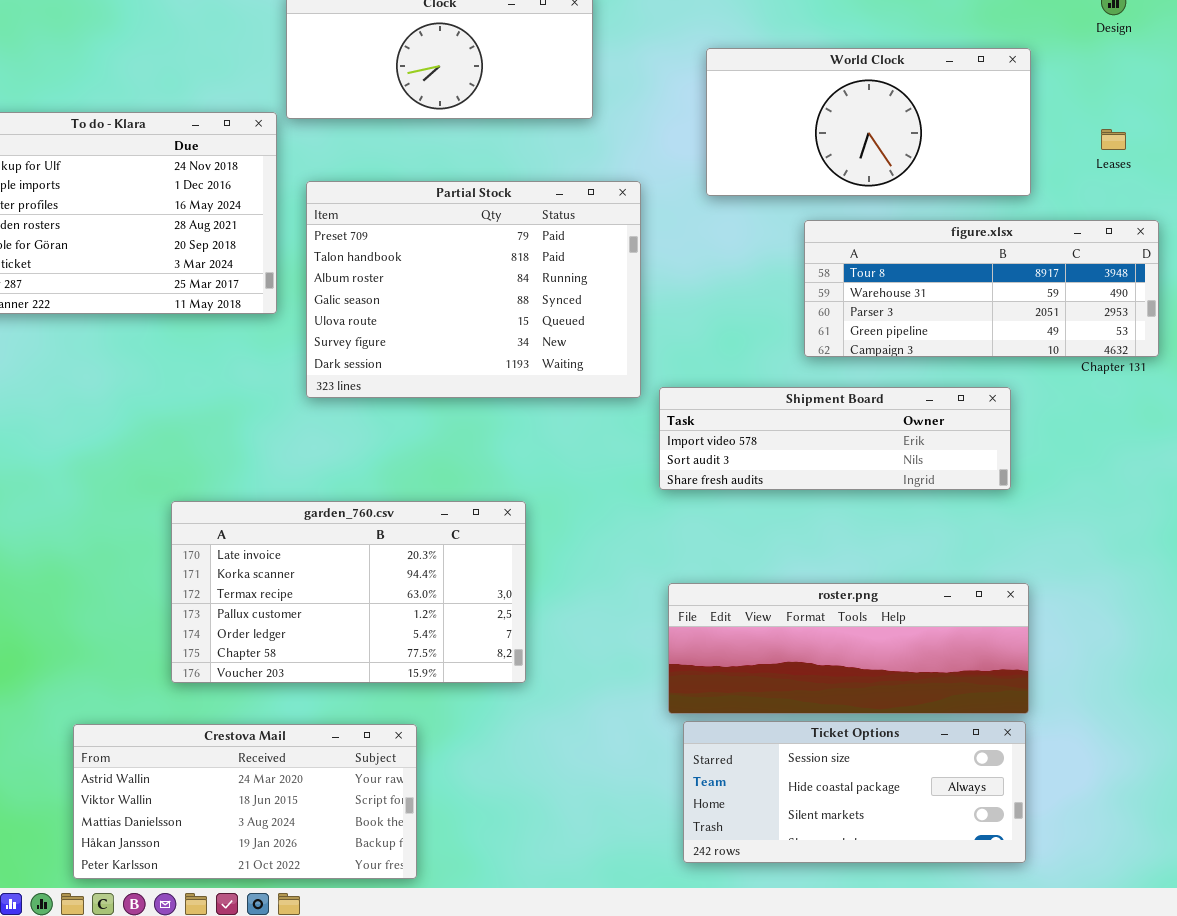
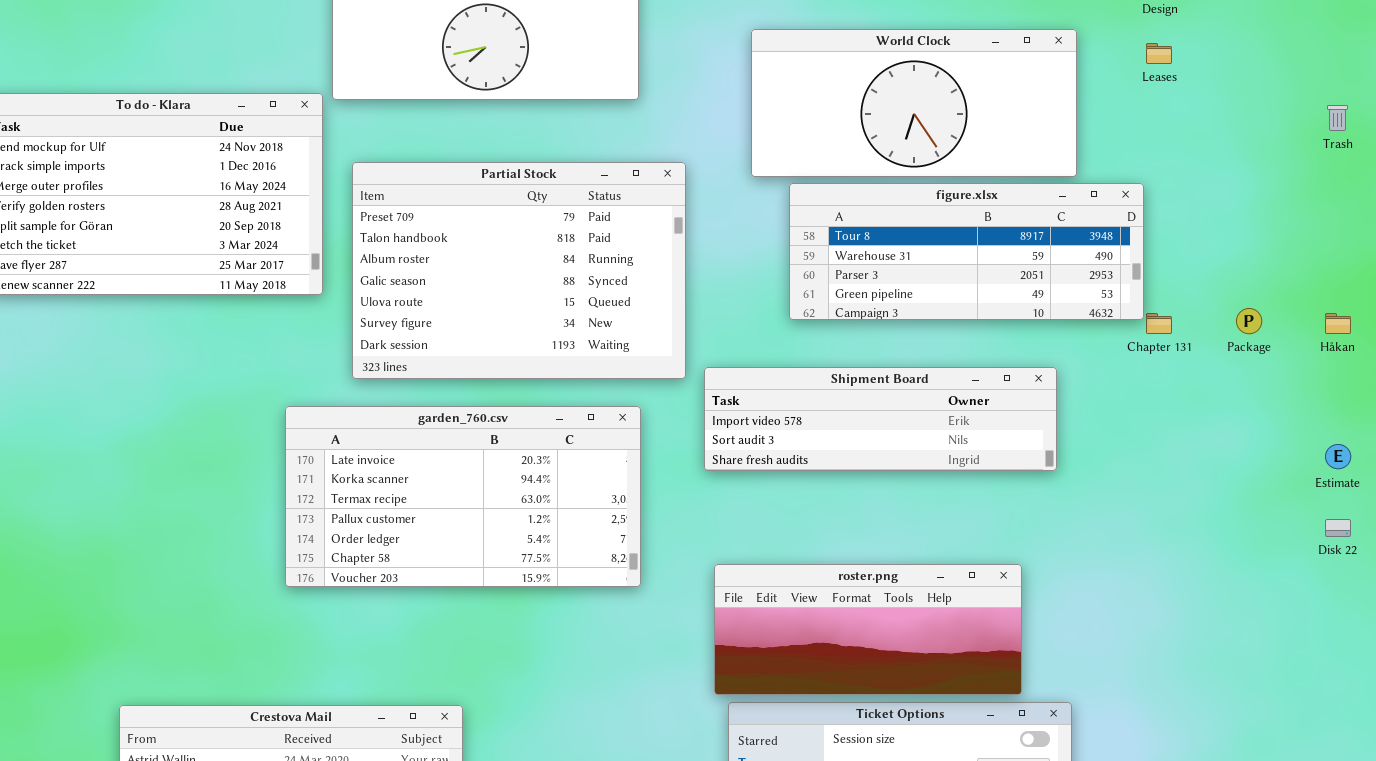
Leases: [1101,129,1126,150] -> [1146,43,1172,64], moved
figure.xlsx: [804,220,1159,357] -> [789,183,1144,320], moved
garden_760.csv: [171,501,526,683] -> [285,406,641,587], moved
roster.png: [668,583,1029,714] -> [714,564,1022,695], resized

